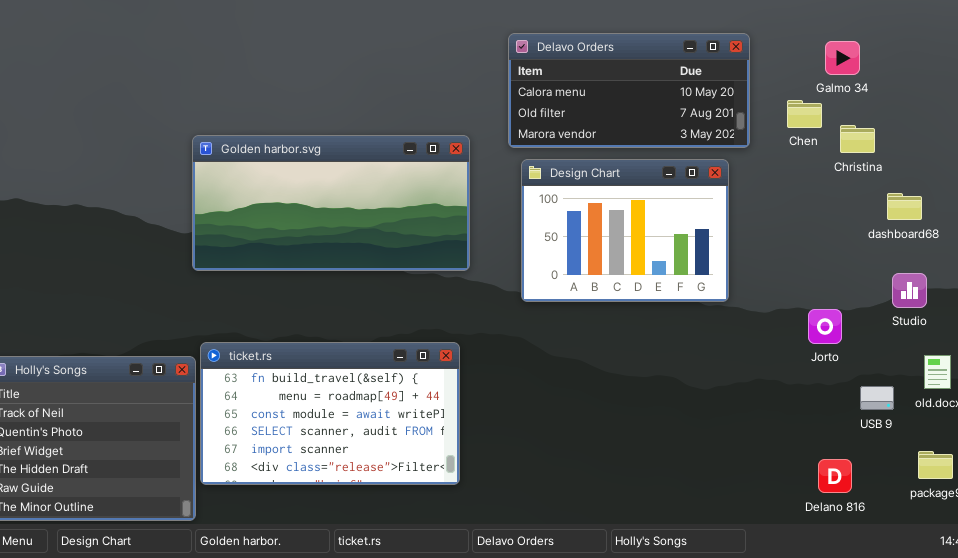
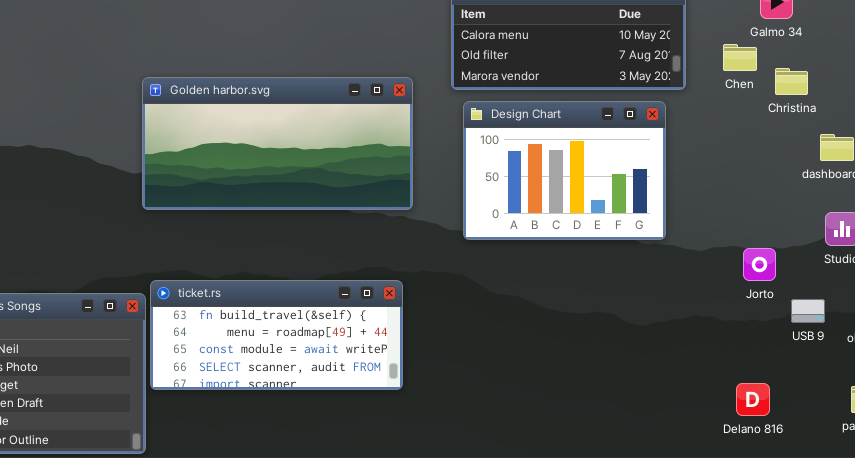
ticket.rs: [200,342,460,485] -> [150,280,403,390], resized
USB 9: [860,386,894,410] -> [791,299,825,323], moved
Delano 816: [818,459,852,493] -> [736,383,770,416], moved

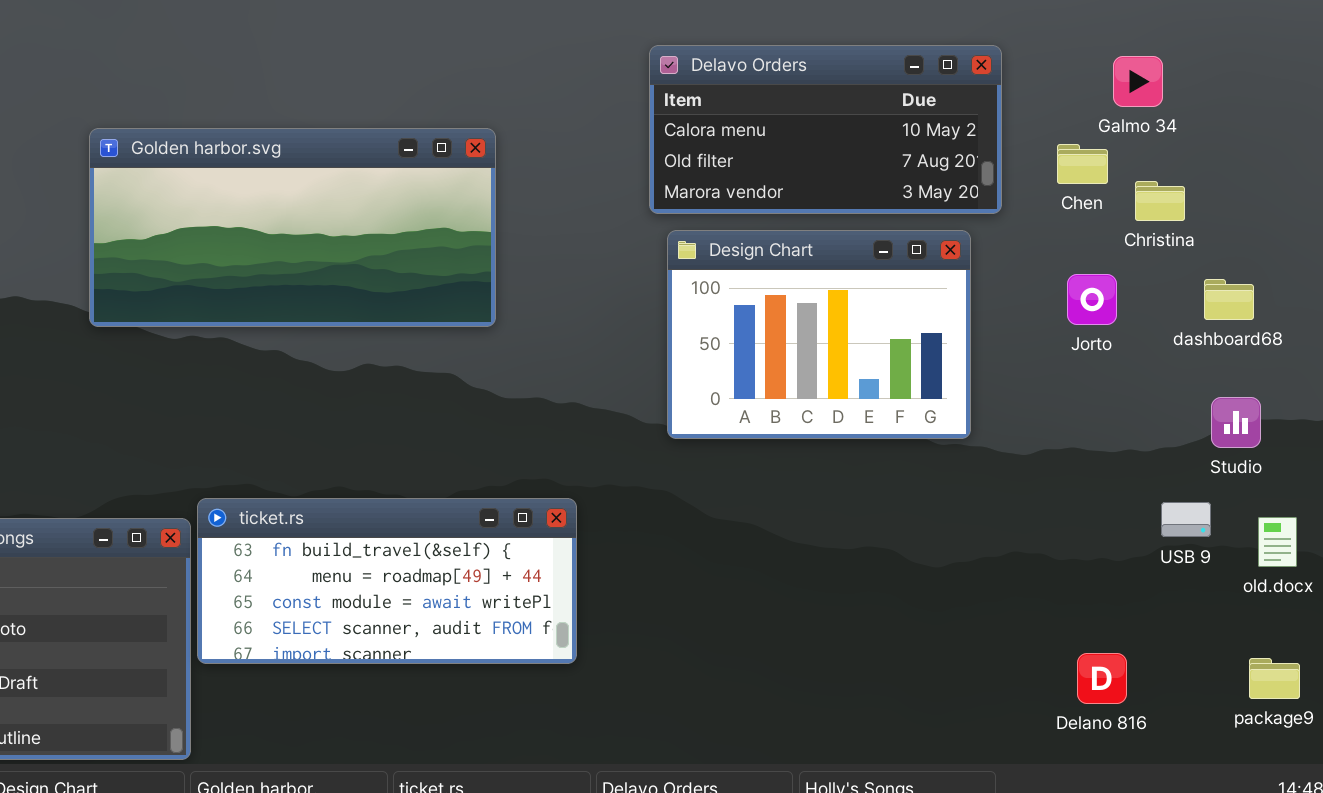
Golden harbor.svg: [142,77,413,210] -> [89,128,496,327], moved
Jorto: [743,248,776,281] -> [1067,274,1117,325], moved
USB 9: [791,299,825,323] -> [1161,502,1211,537], moved

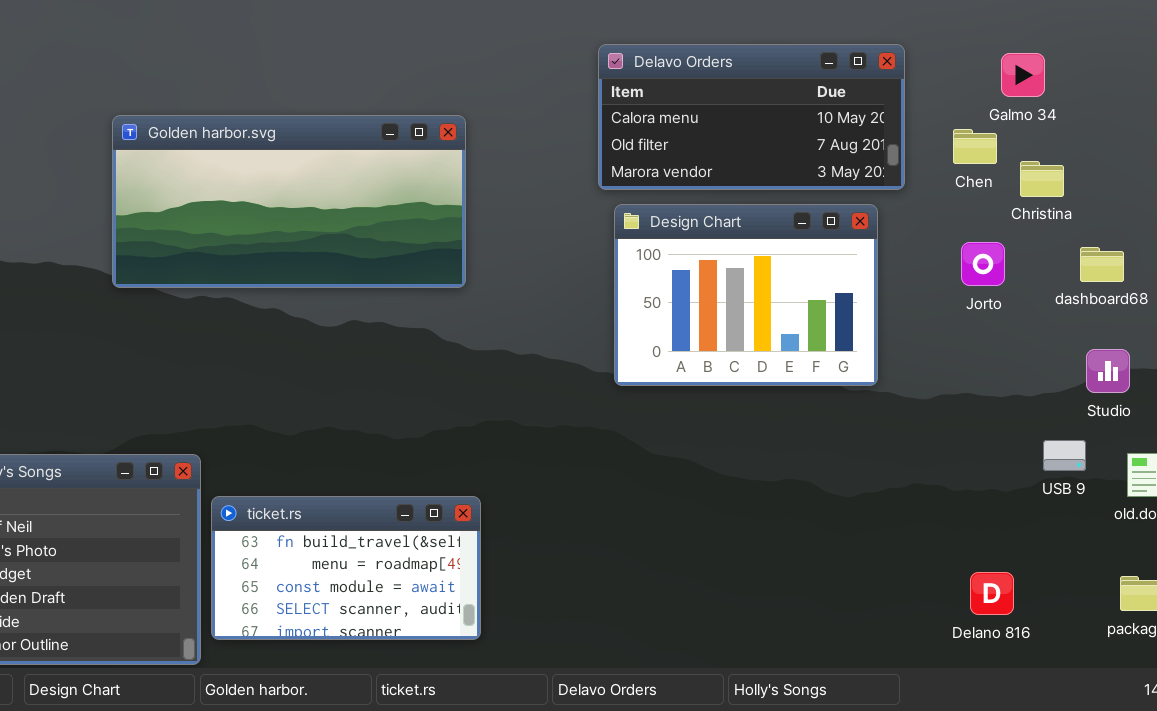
ticket.rs: [197,498,577,664] -> [211,496,481,640], moved, resized

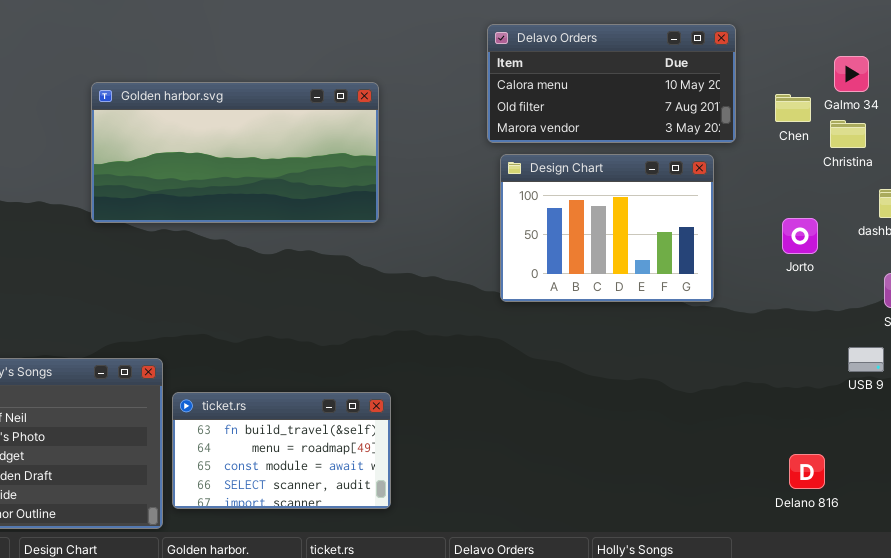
Galmo 34: [1001,53,1045,97] -> [834,56,869,92], moved
Jorto: [961,242,1005,286] -> [782,218,818,254], moved

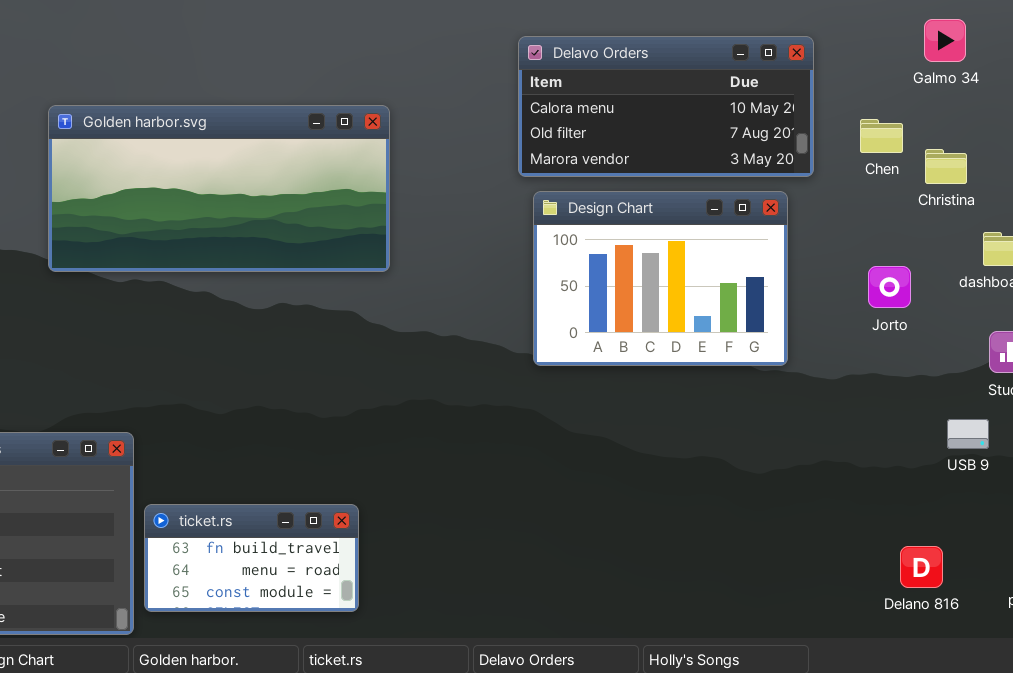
Galmo 34: [834,56,869,92] -> [924,19,966,62], moved
ticket.rs: [172,392,391,509] -> [144,504,359,612], resized
Delano 816: [789,454,825,489] -> [900,546,943,588], moved

